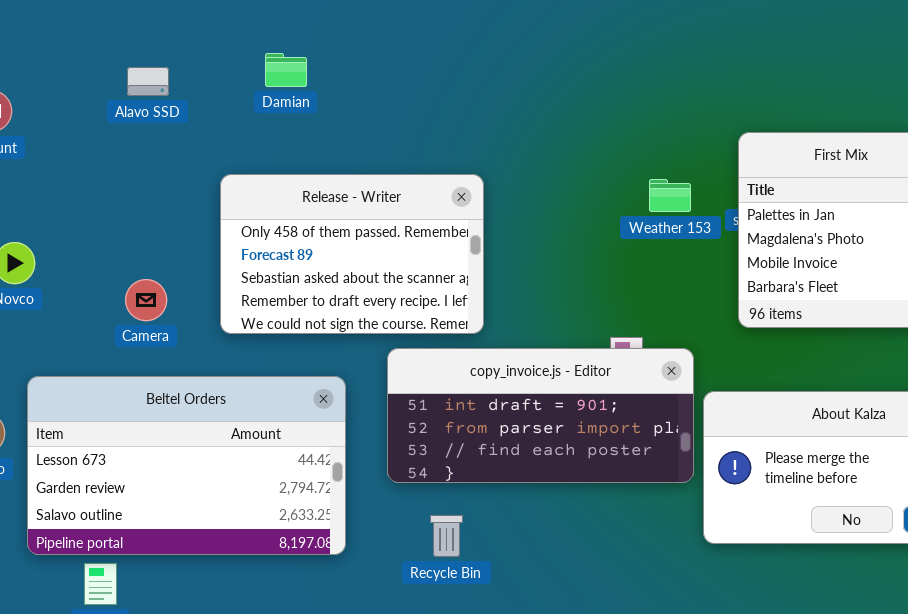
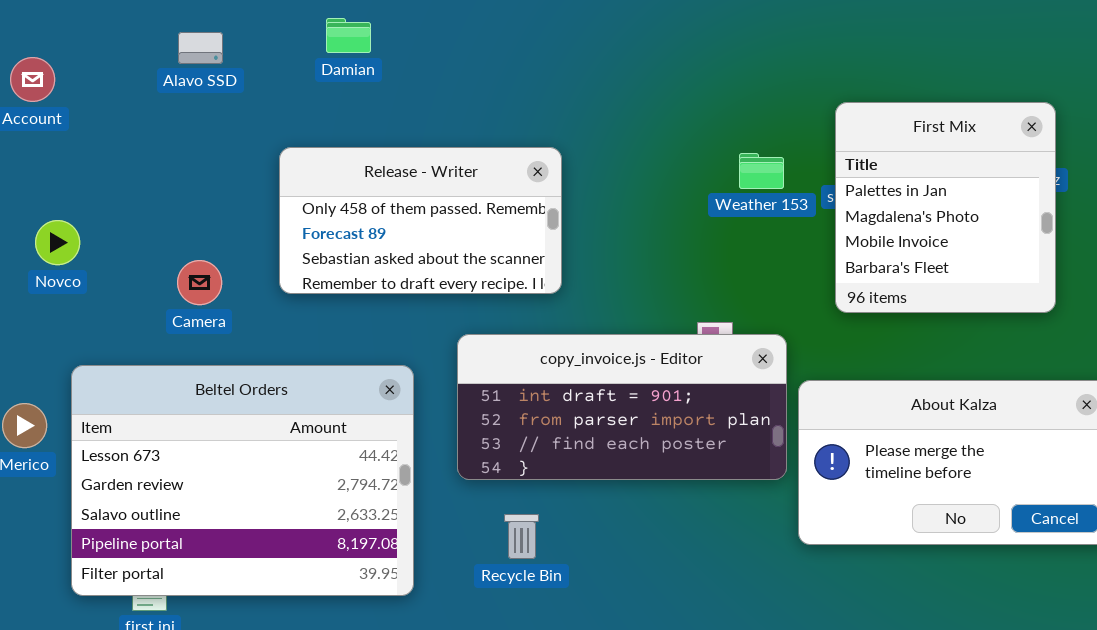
Release - Writer: [220,174,484,334] -> [279,147,562,294], resized
Beltel Orders: [27,376,346,555] -> [71,365,414,596], resized

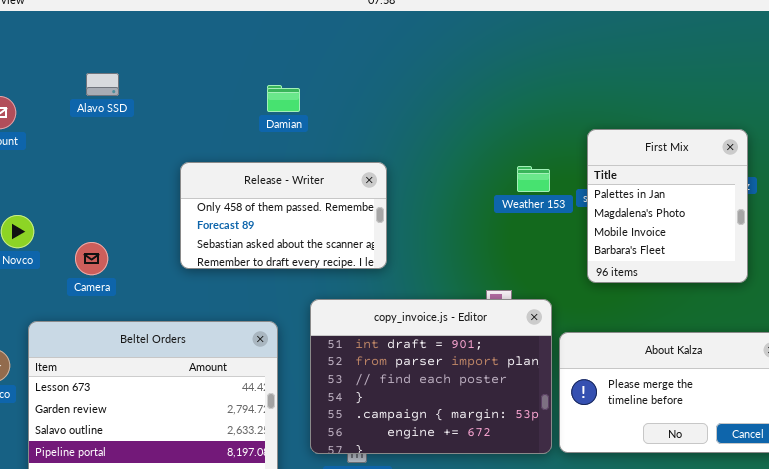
Damian: [326,18,371,53] -> [267,85,300,112], moved
Alavo SSD: [178,32,223,64] -> [86,73,119,96], moved
Camera: [177,260,222,305] -> [75,242,108,275], moved
copy_invoice.js - Editor: [457,334,787,480] -> [310,299,552,454], resized

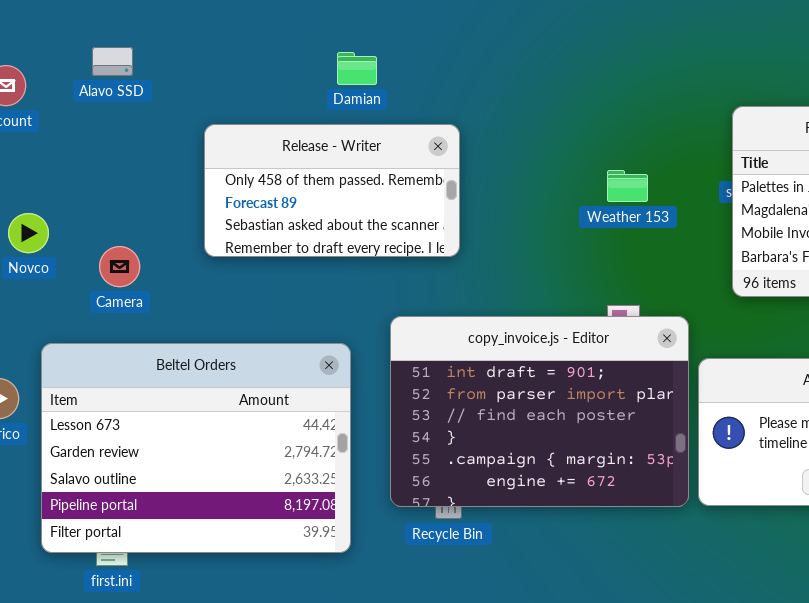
Alavo SSD: [86,73,119,96] -> [92,47,133,76], moved
Release - Writer: [180,162,387,269] -> [204,124,460,257], moved
Weather 153: [517,166,550,192] -> [607,170,648,202], moved

